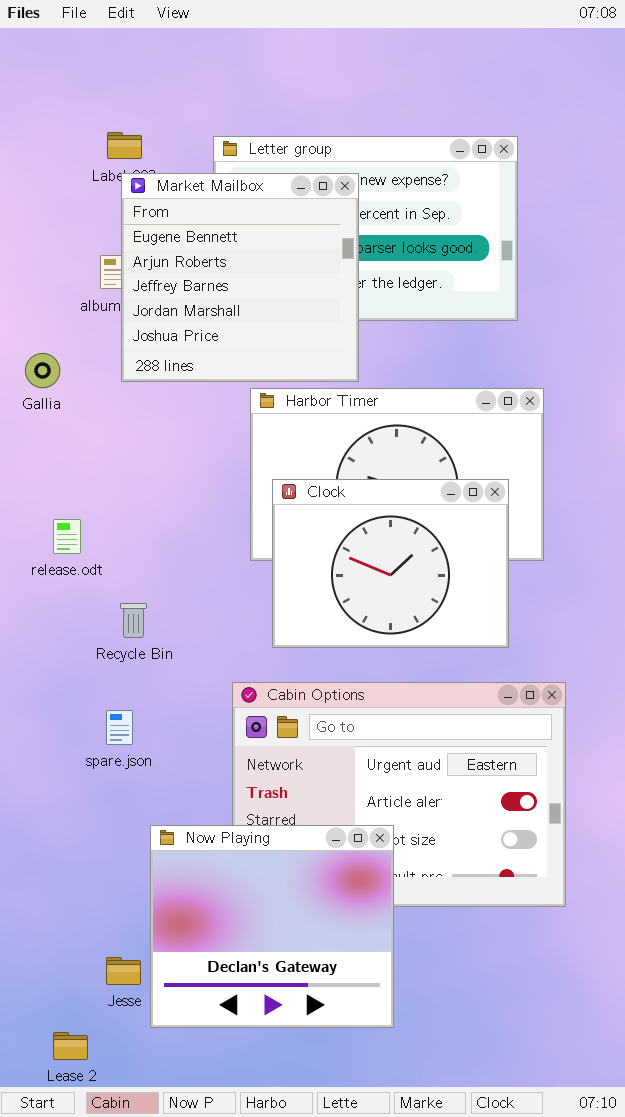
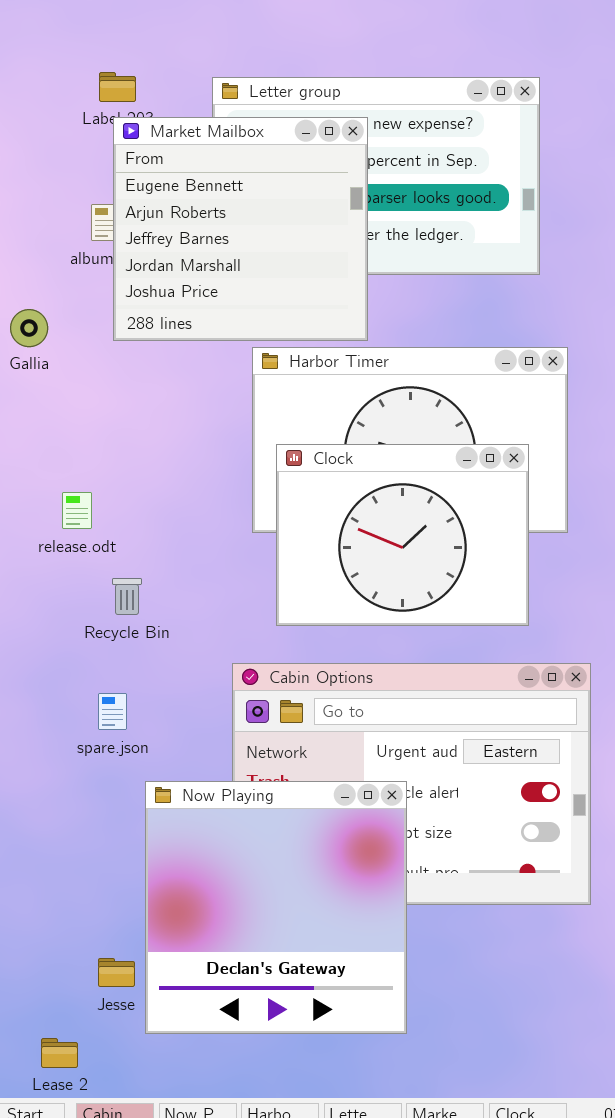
release.odt: [53,519,81,554] -> [62,492,92,529], moved
Now Playing: [150,825,394,1028] -> [145,781,407,1034], resized

